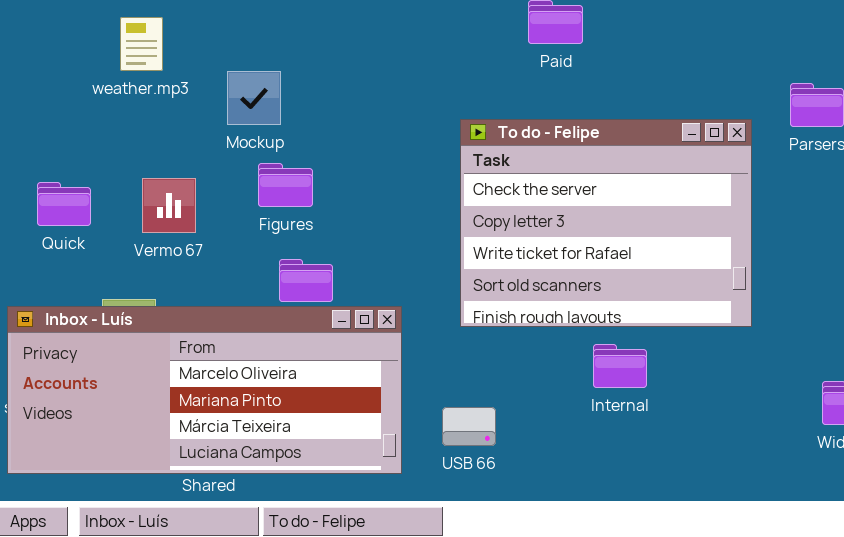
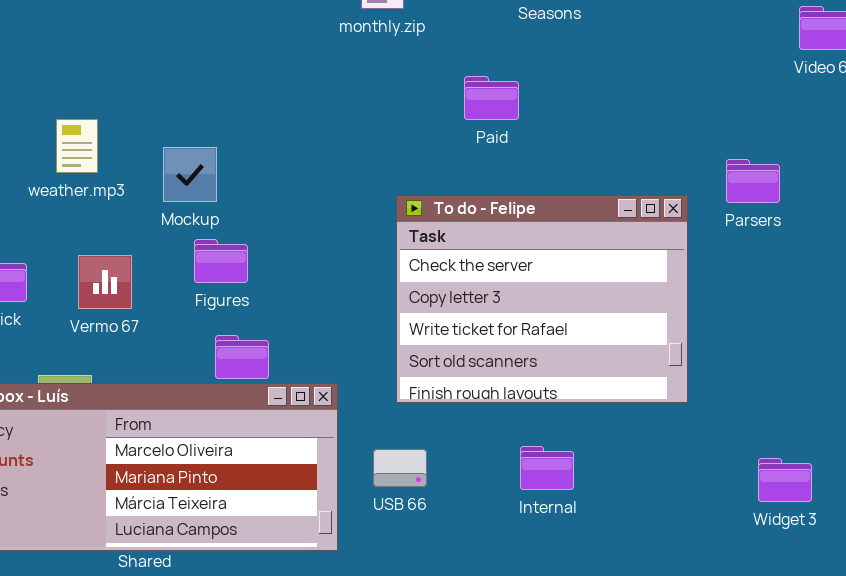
weather.mp3: [120,17,163,71] -> [56,119,98,173], moved
Internal: [593,344,647,388] -> [520,446,574,490], moved
USB 66: [442,407,496,446] -> [373,449,427,487], moved

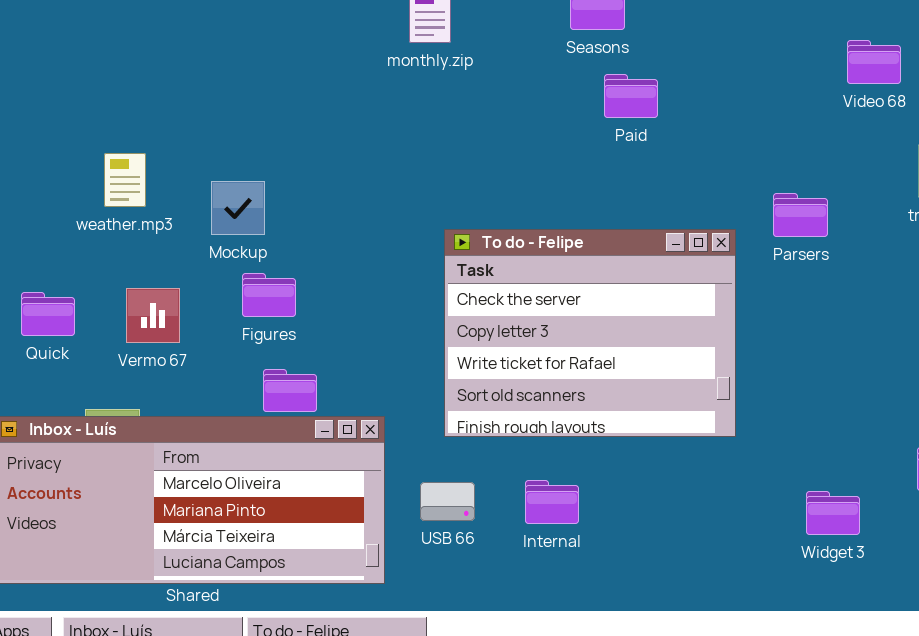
Paid: [464,76,519,120] -> [604,74,658,118], moved
Internal: [520,446,574,490] -> [525,480,579,524], moved

